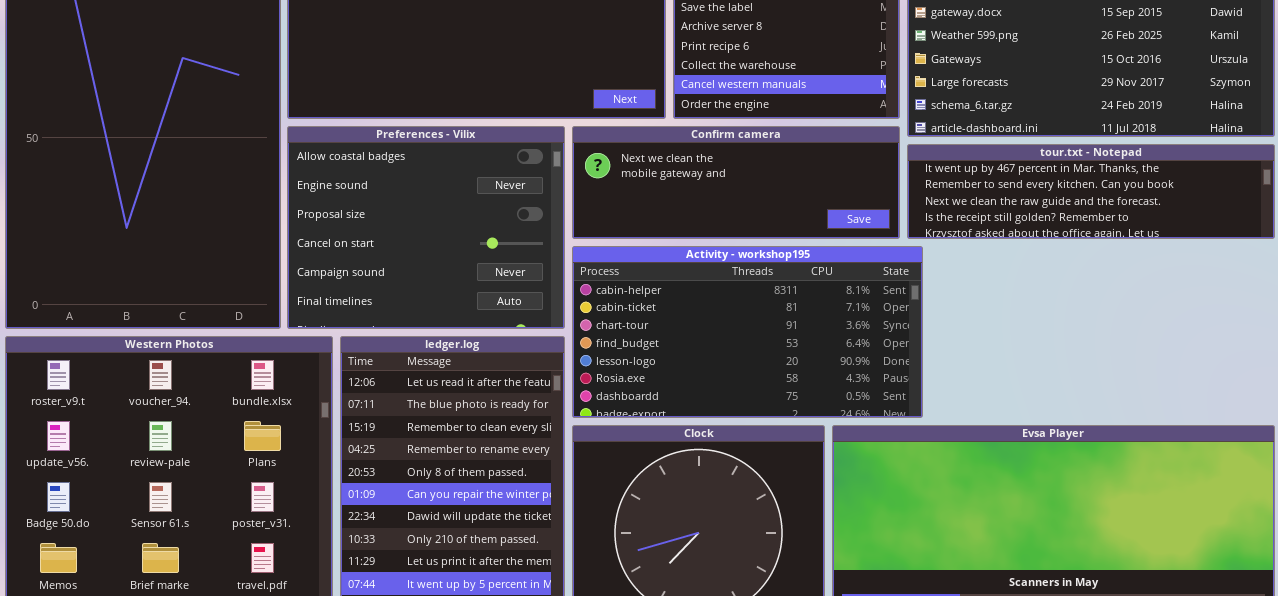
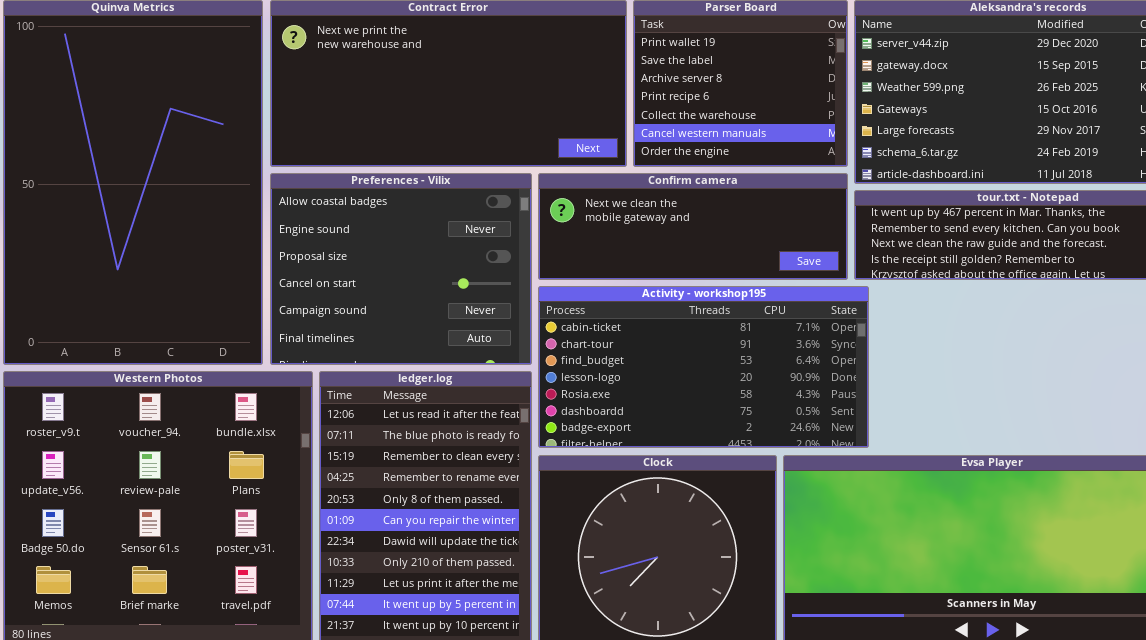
Activity - workshop195: [572,246,923,418] -> [538,286,869,448], scrolled down 1 row

